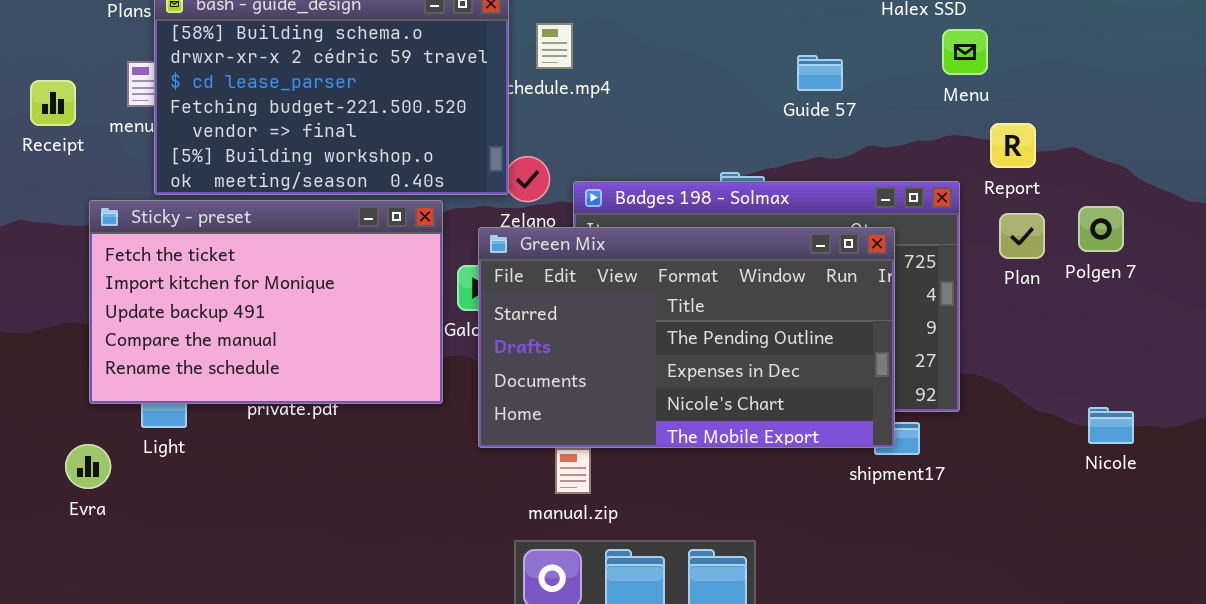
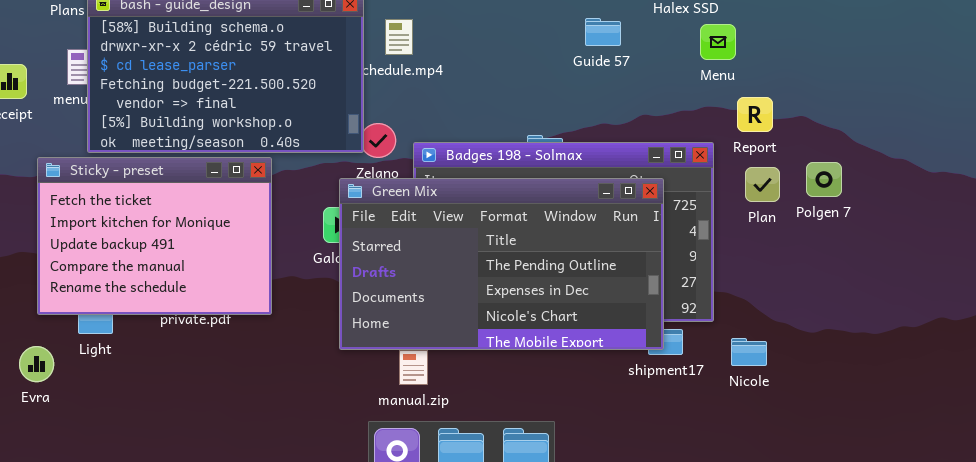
Guide 57: [797,55,843,91] -> [585,18,621,46], moved
Sticky - preset: [89,200,443,404] -> [37,157,272,315], resized
Nicole: [1088,407,1134,444] -> [731,338,767,366], moved

